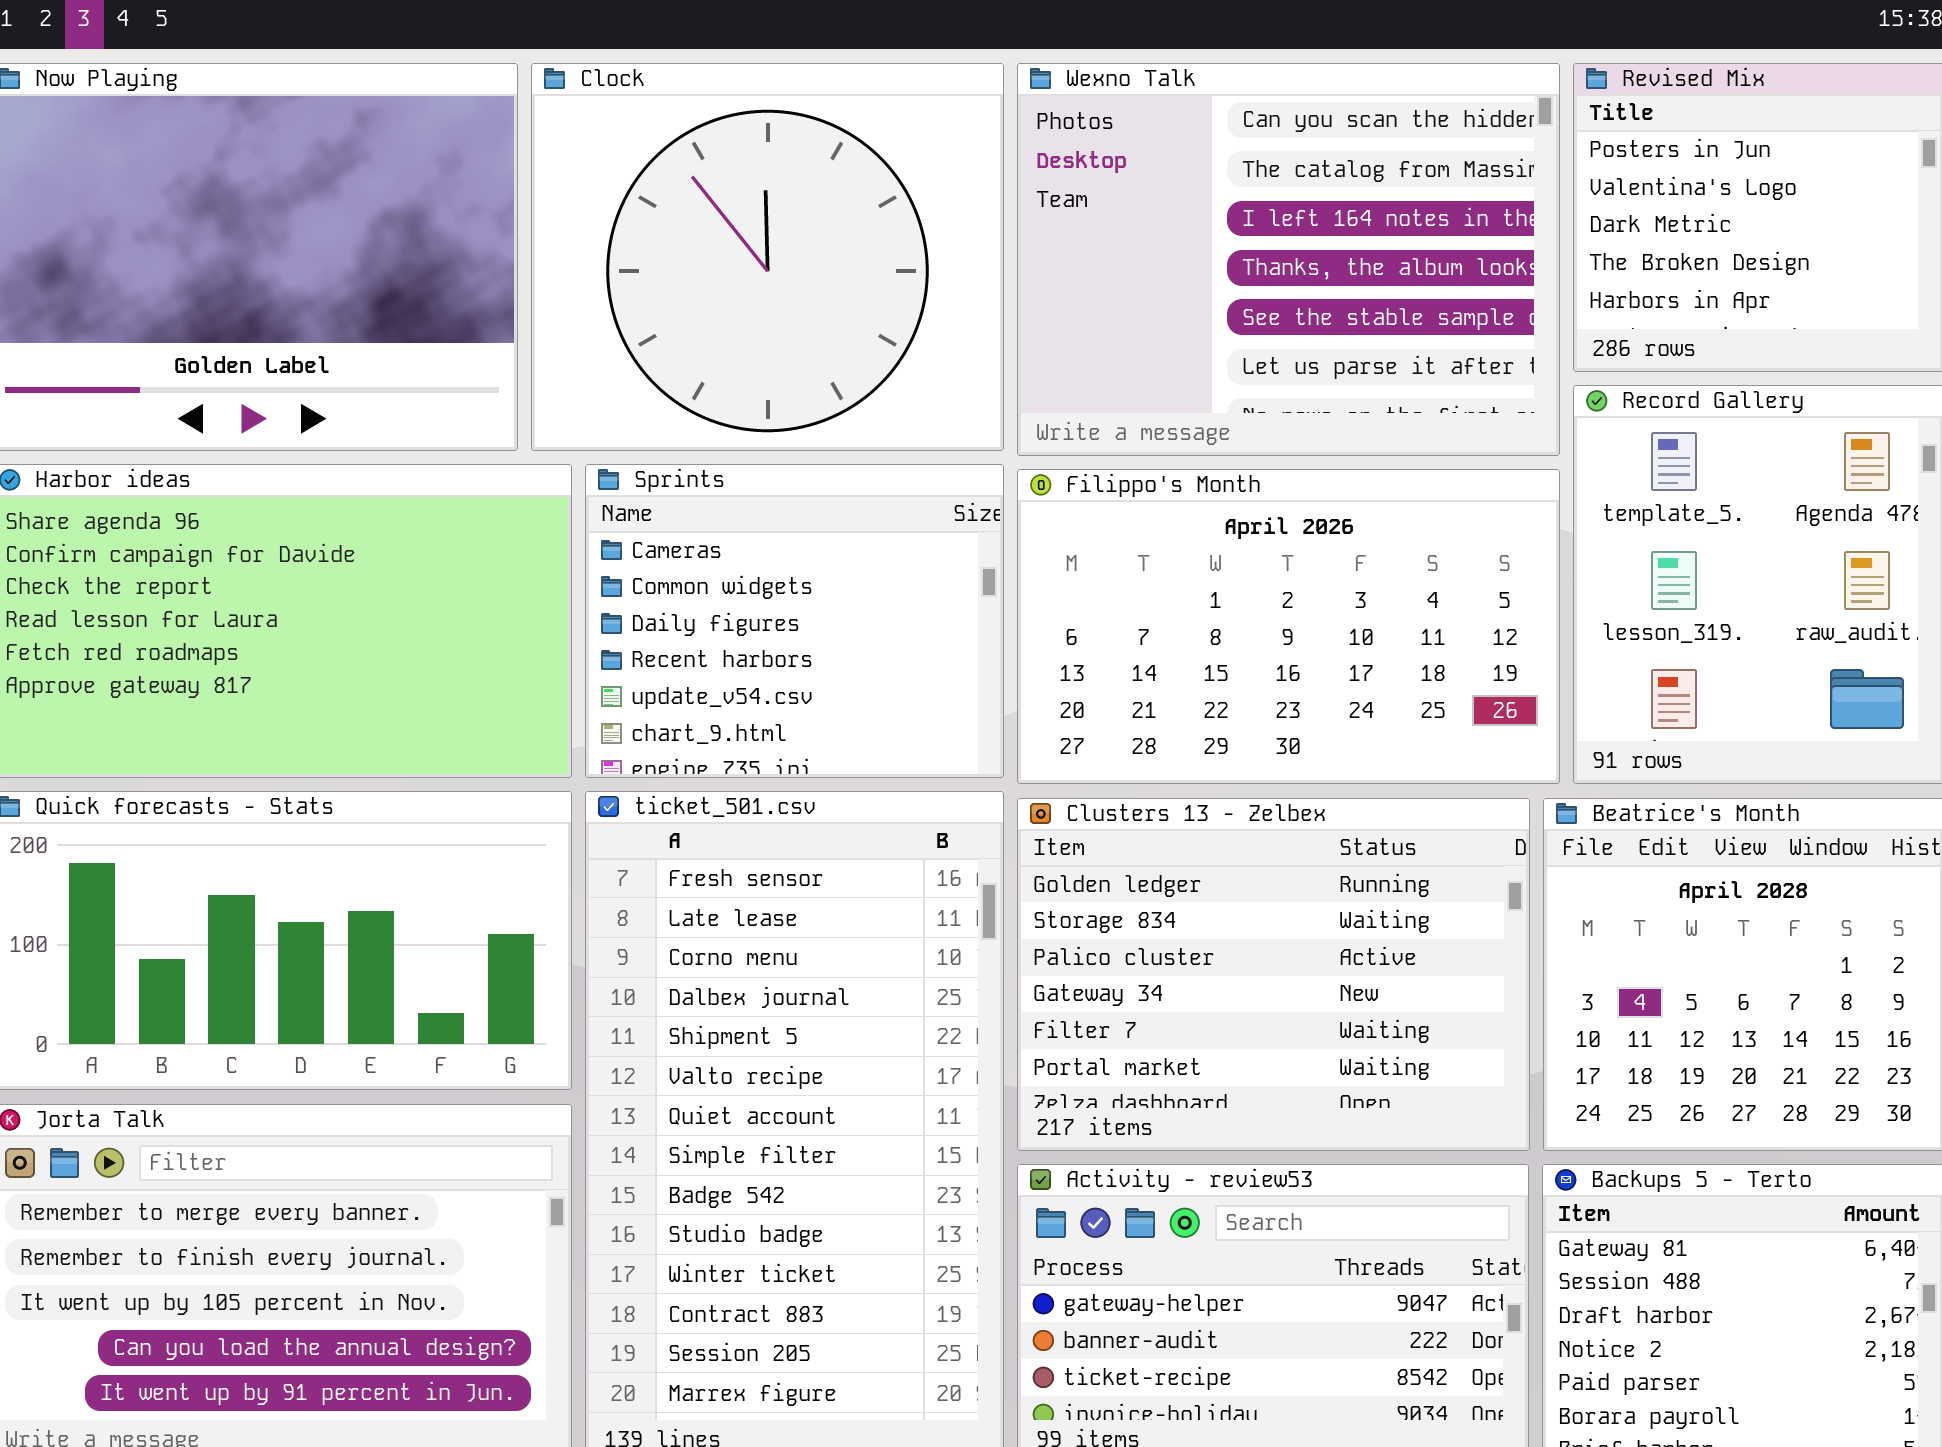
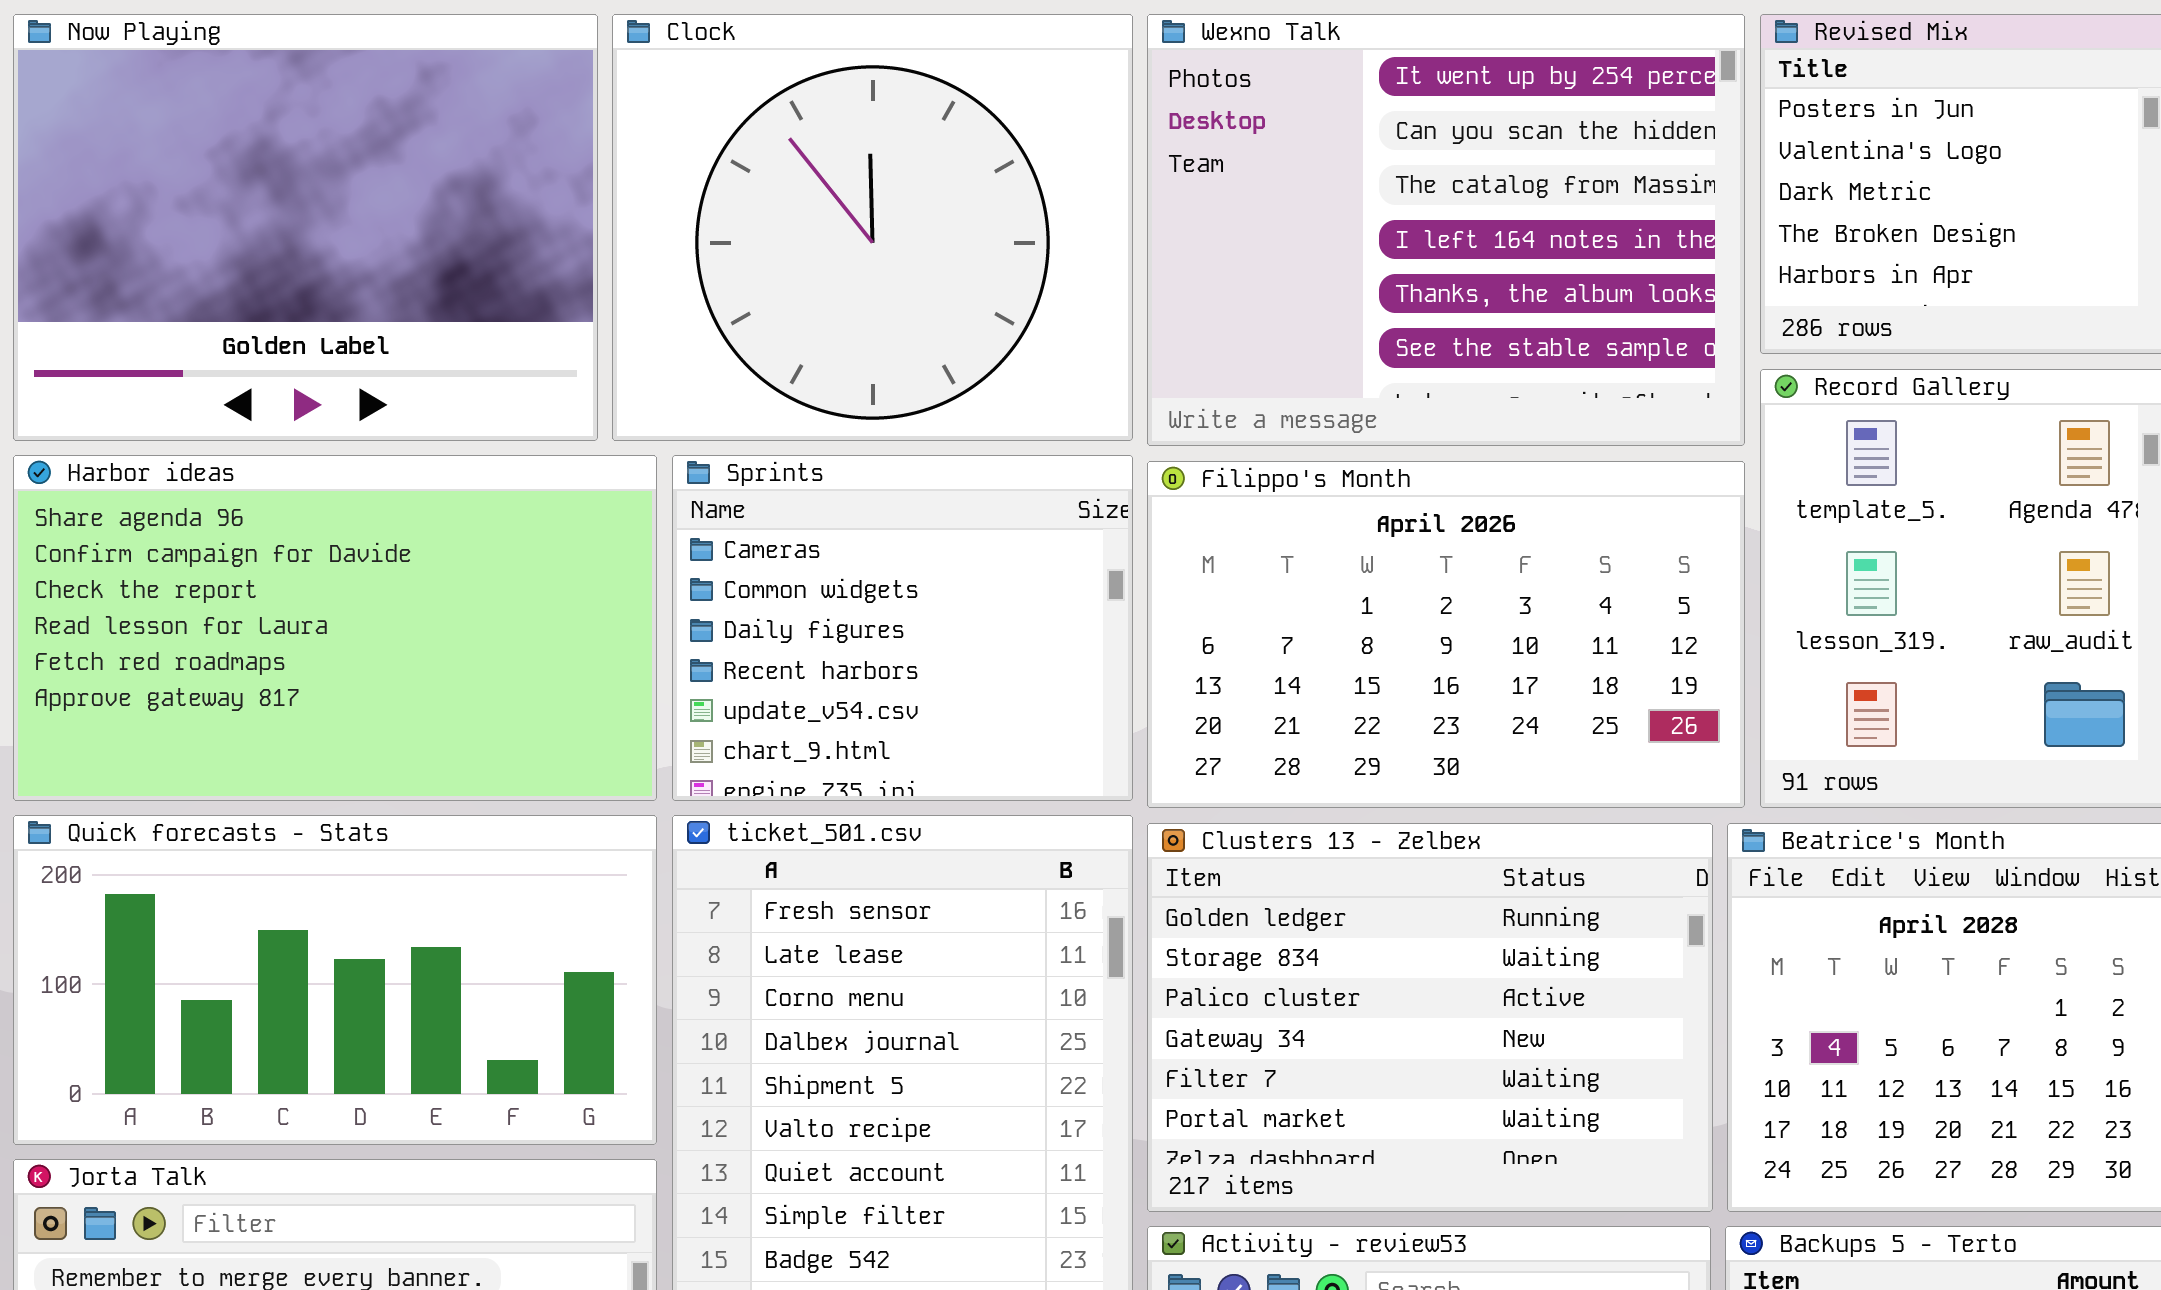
Wexno Talk: [1017,63,1560,456] -> [1147,14,1745,446], scrolled up 1 row

